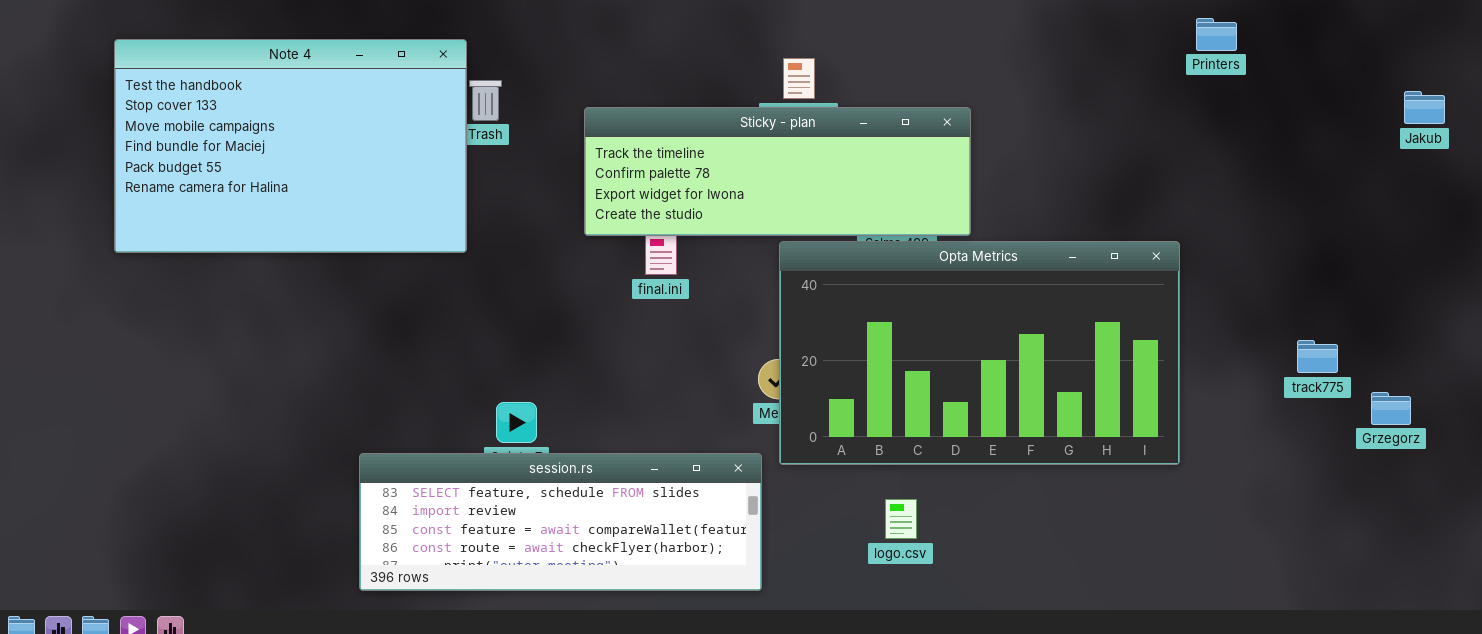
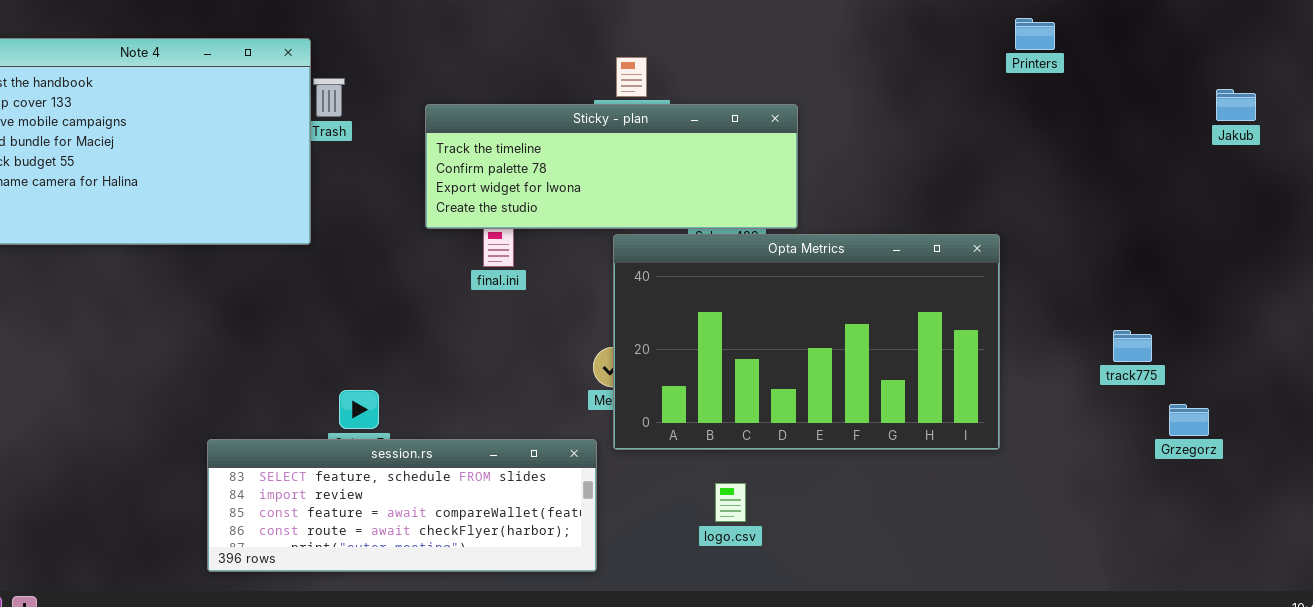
Grzegorz: [1371,392,1411,425] -> [1169,404,1209,436], moved

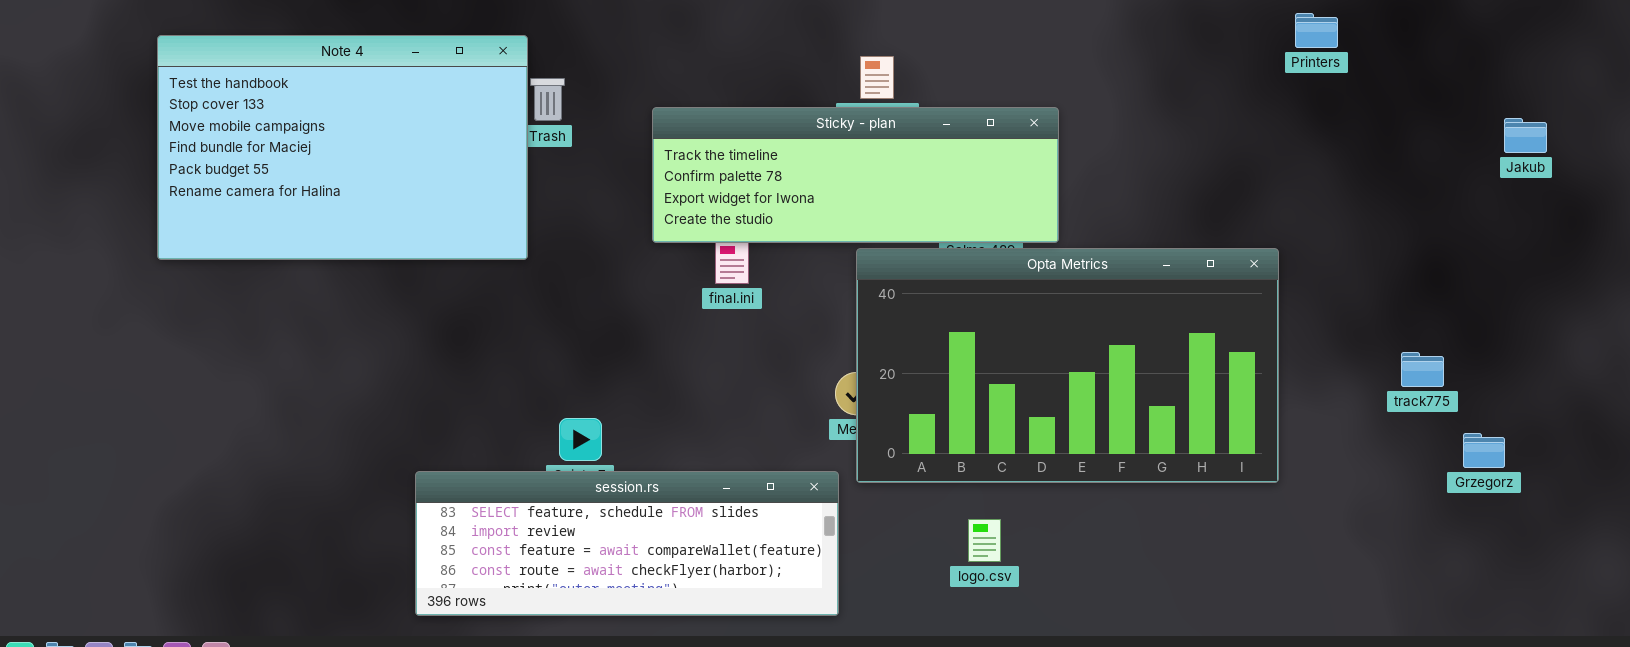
Jakub: [1216,89,1256,121] -> [1504,118,1547,153], moved

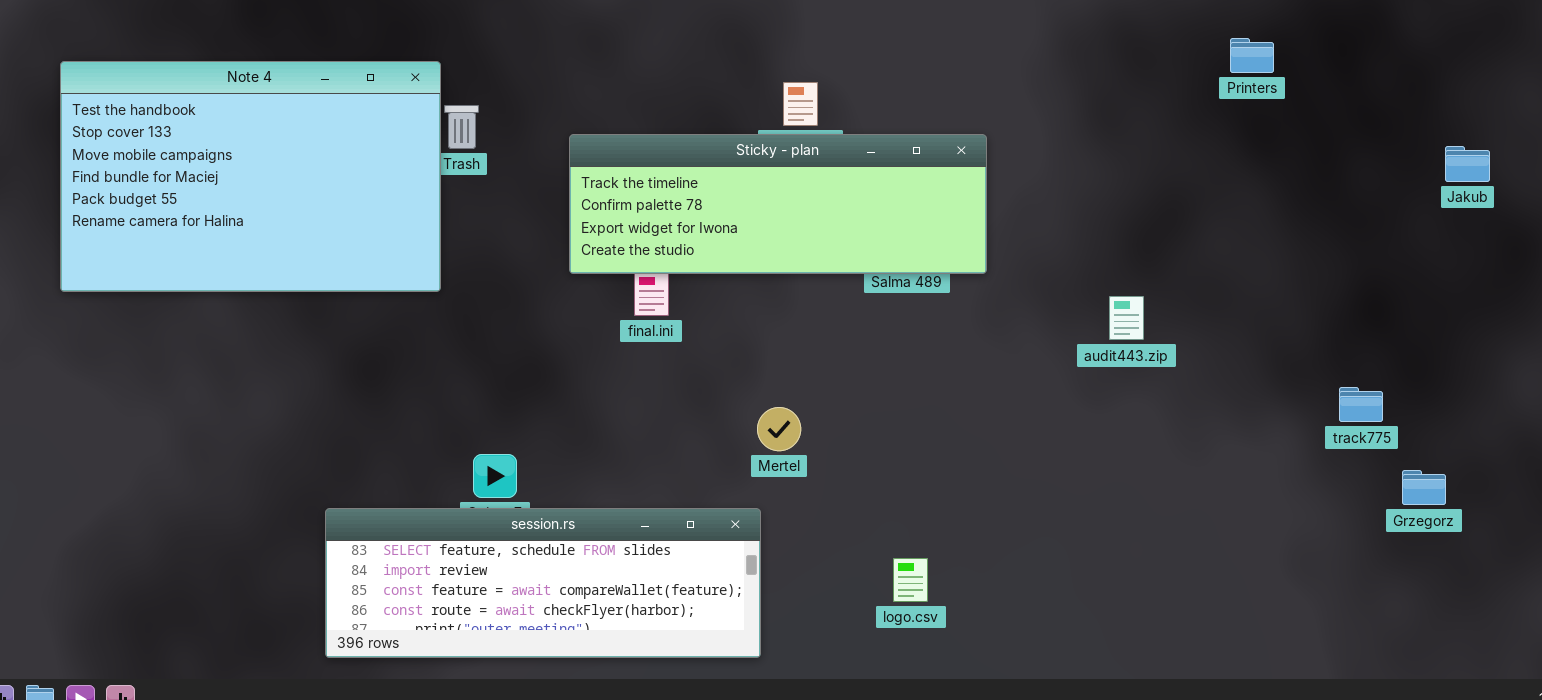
Opta Metrics: [856,248,1279,483] -> none, closed

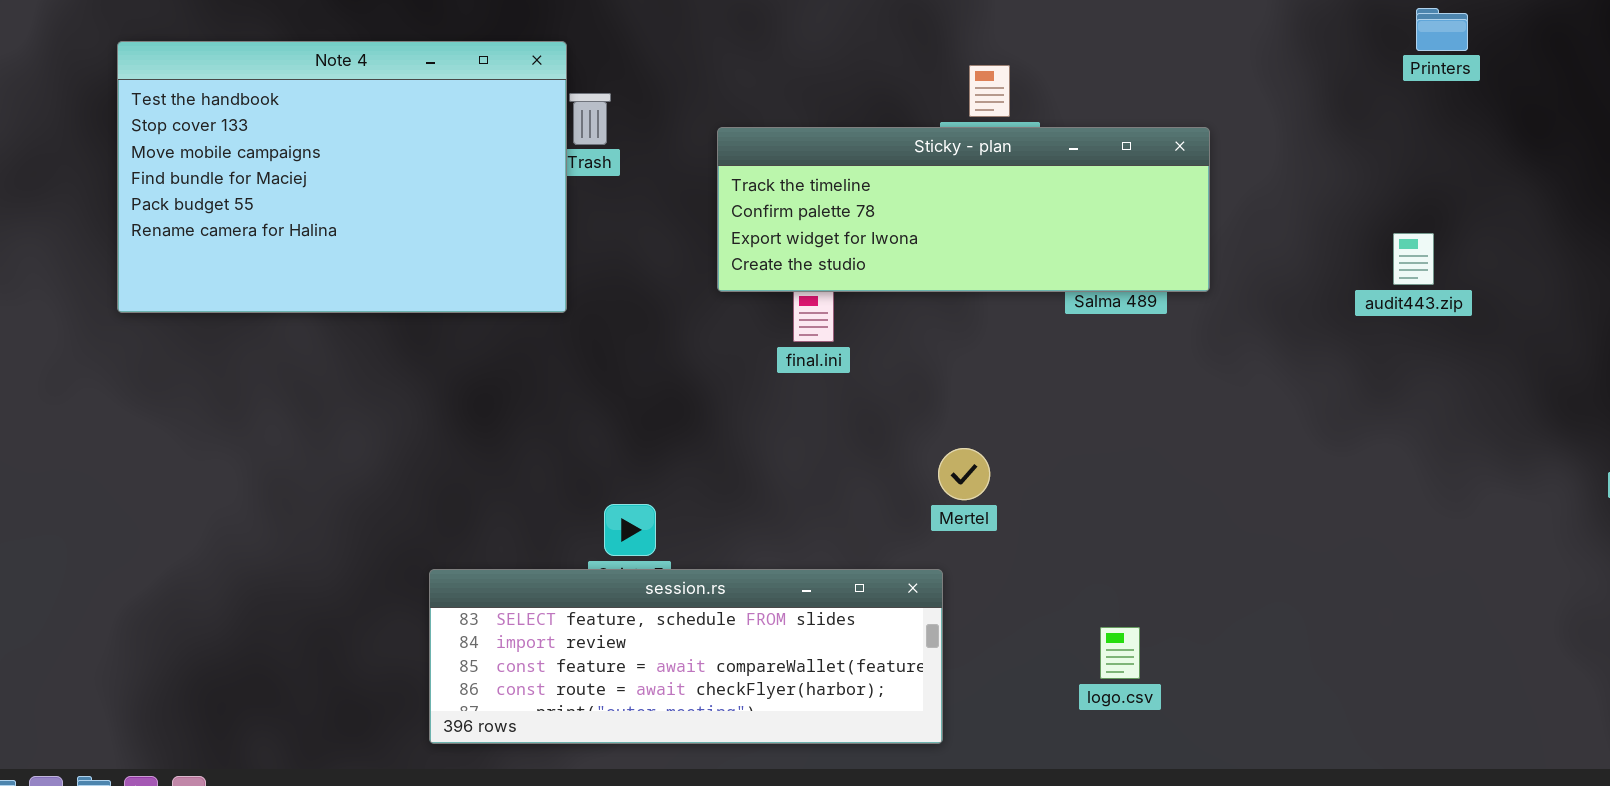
Printers: [1230,38,1274,73] -> [1416,8,1468,51], moved
audit443.zip: [1109,296,1144,340] -> [1393,233,1434,285], moved

